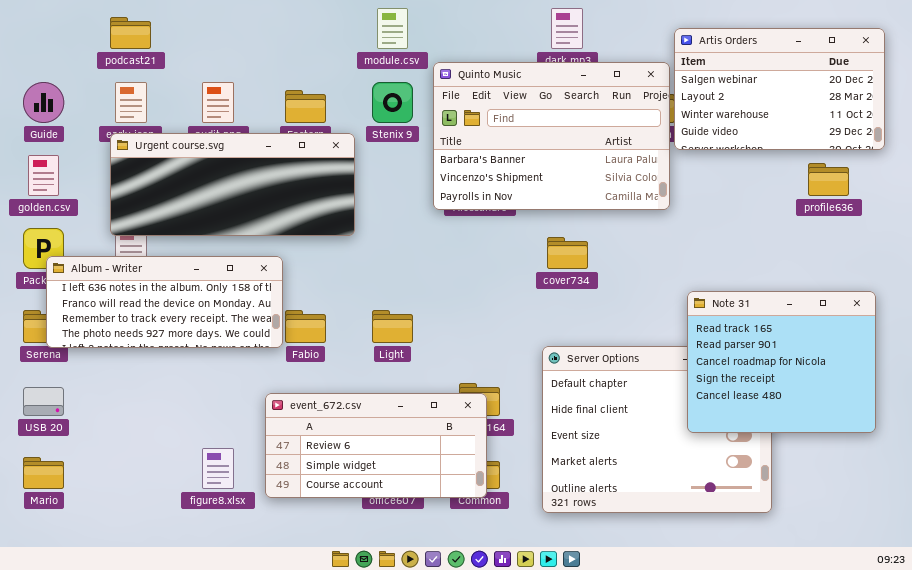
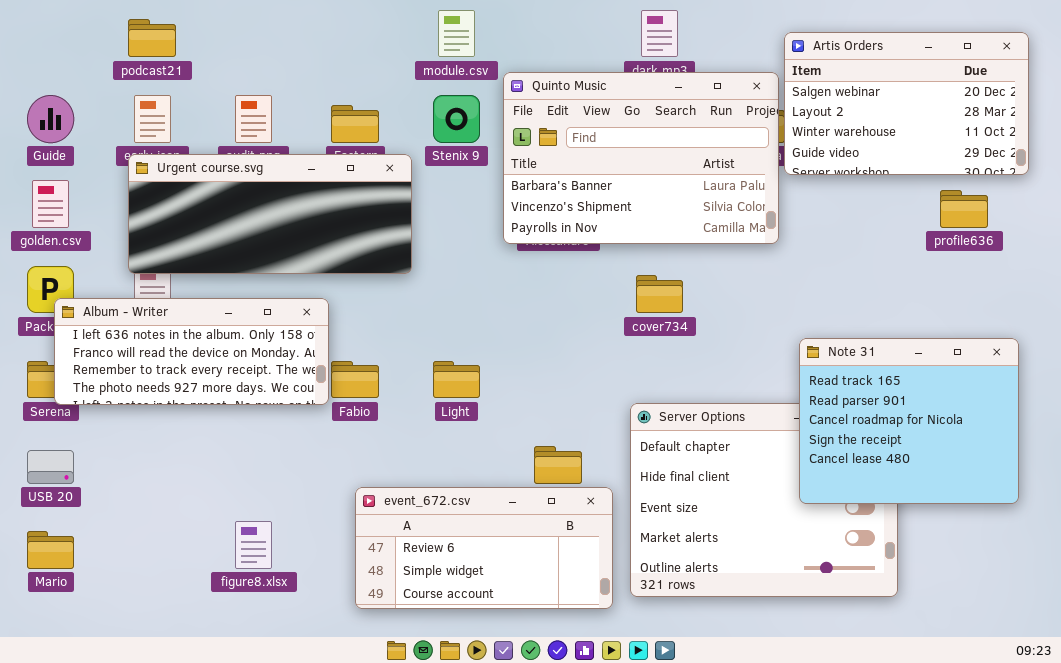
event_672.csv: [265,393,487,498] -> [355,487,613,609], moved

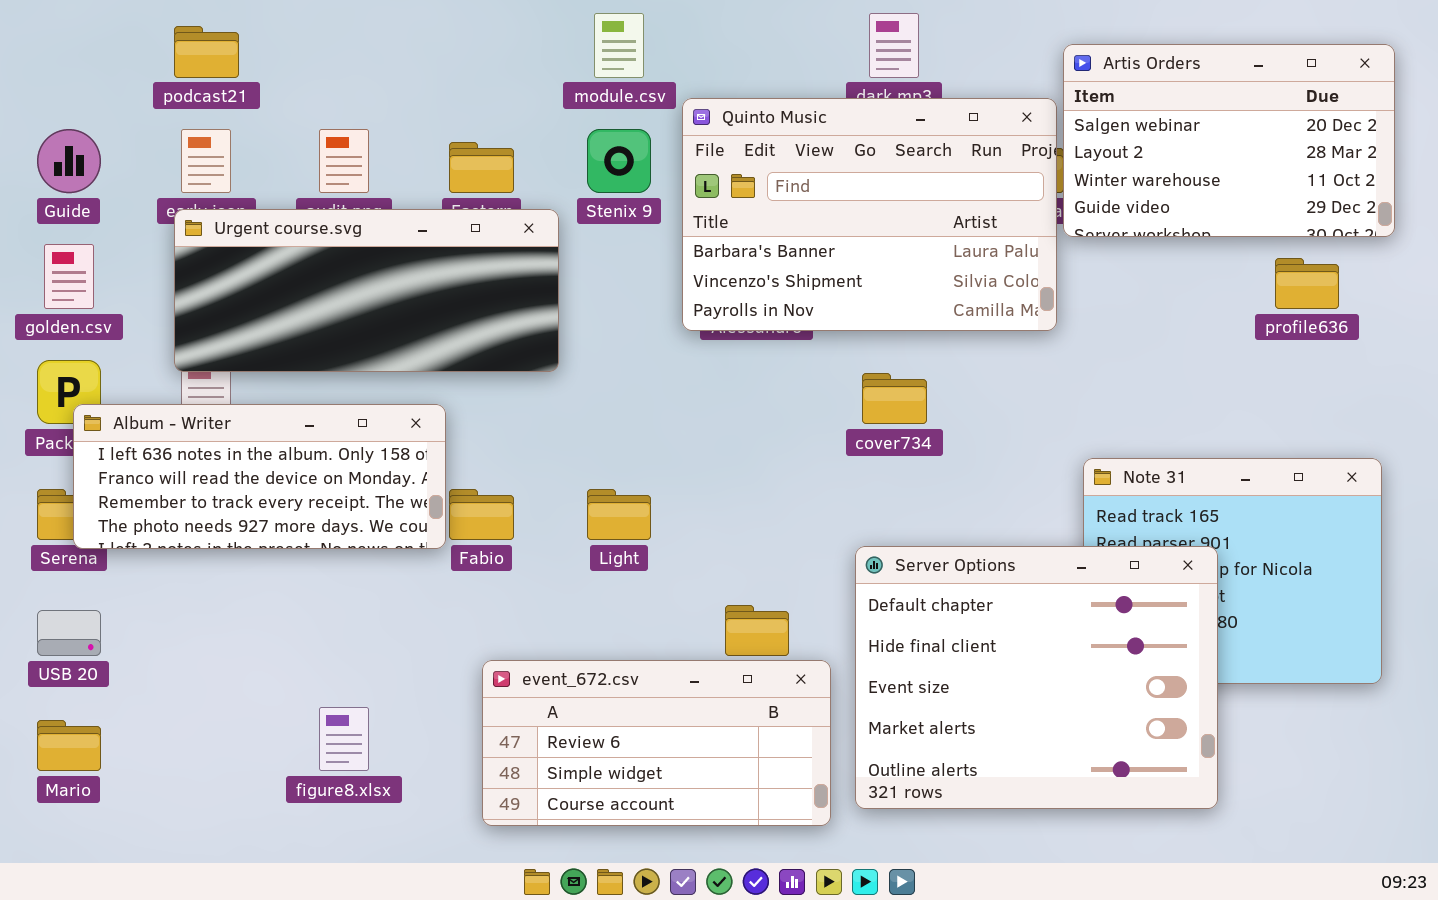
Server Options: [630,403,898,597] -> [855,546,1218,809], raised

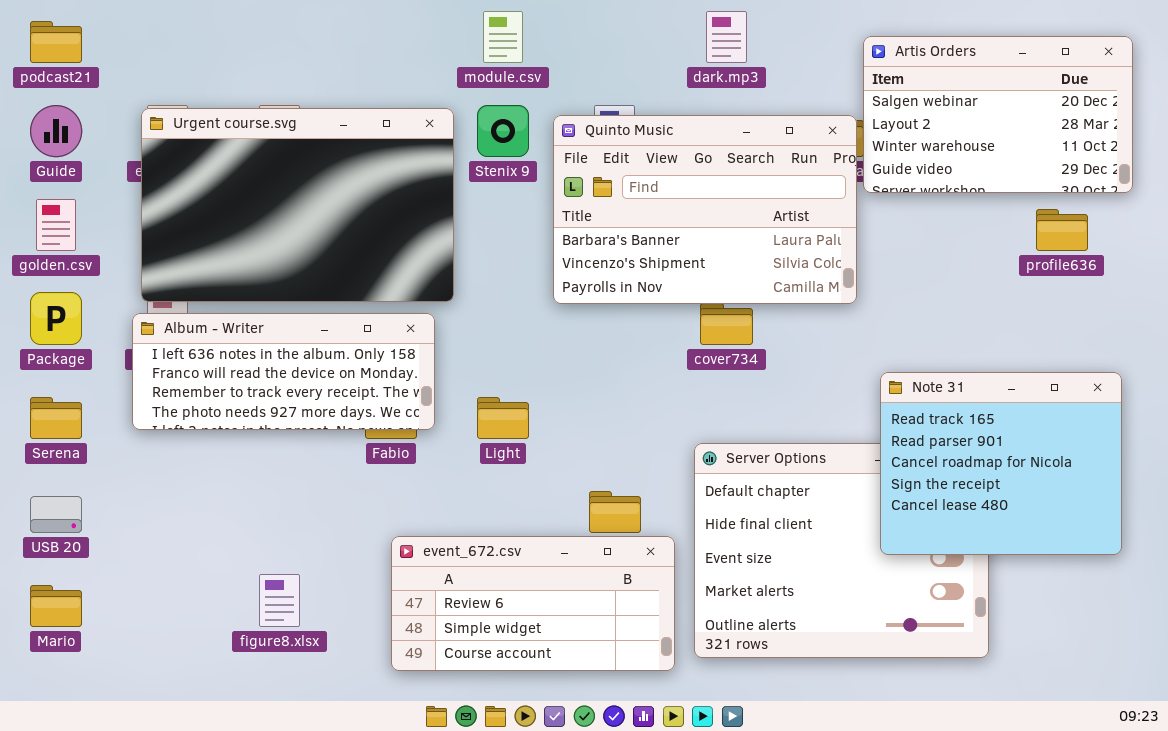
podcast21: [174,26,239,78] -> [30,21,82,63], moved
Quinto Music: [682,98,1057,331] -> [553,115,857,304], moved
Urgent course.svg: [174,209,559,372] -> [141,108,454,302], resized
Album - Writer: [73,404,446,549] -> [132,313,435,430], moved
Note 31: [1083,458,1382,684] -> [880,372,1122,555], raised

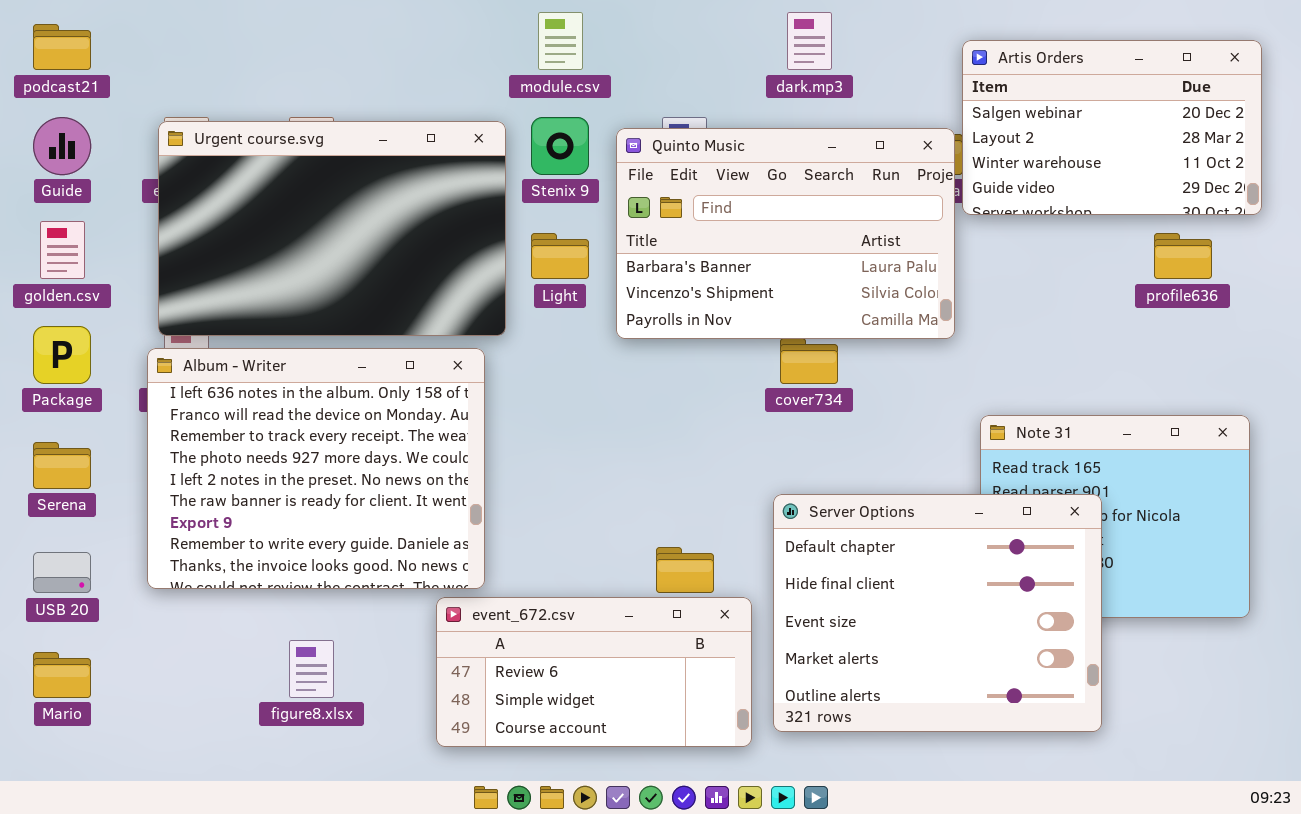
Album - Writer: [132,313,435,430] -> [147,348,485,589], resized
Light: [477,397,529,439] -> [531,233,589,279], moved
Server Options: [694,443,989,658] -> [773,494,1102,732], raised

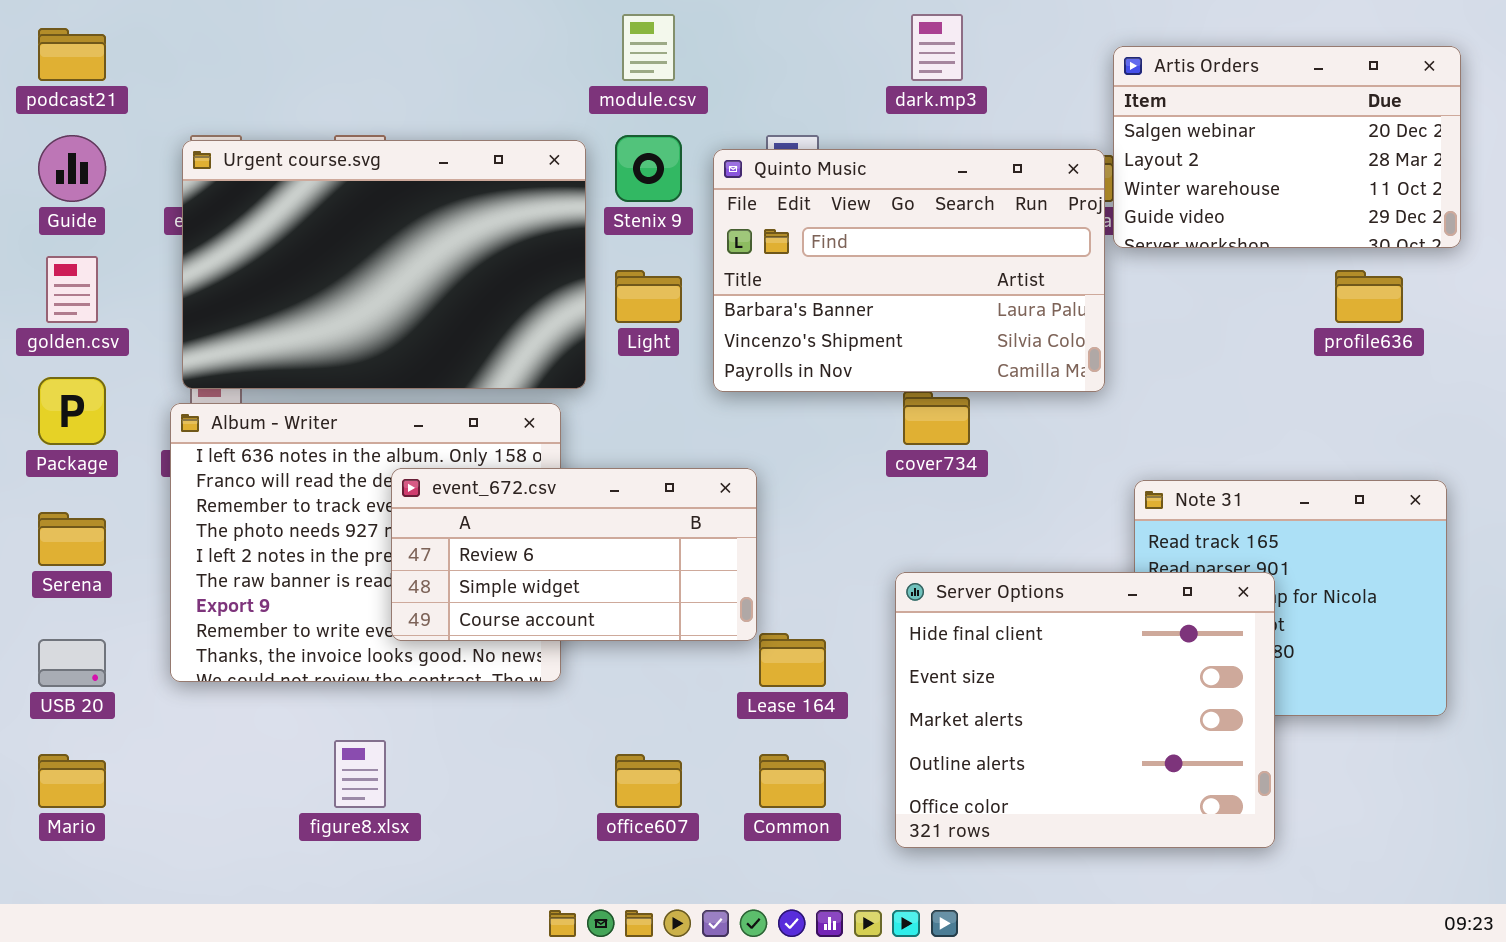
Server Options: [773,494,1102,732] -> [895,572,1275,848], scrolled down 1 row
event_672.csv: [436,597,752,747] -> [391,468,757,641], moved

